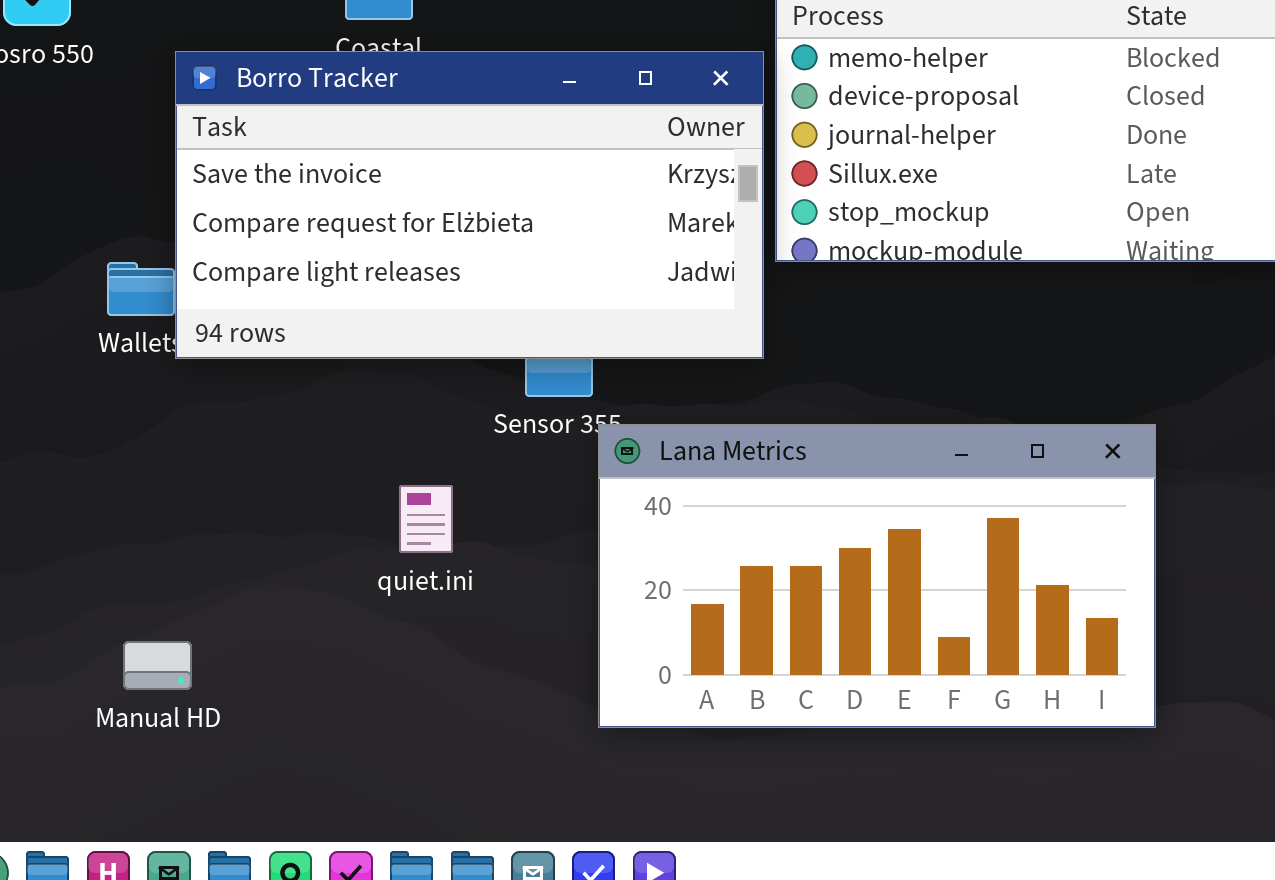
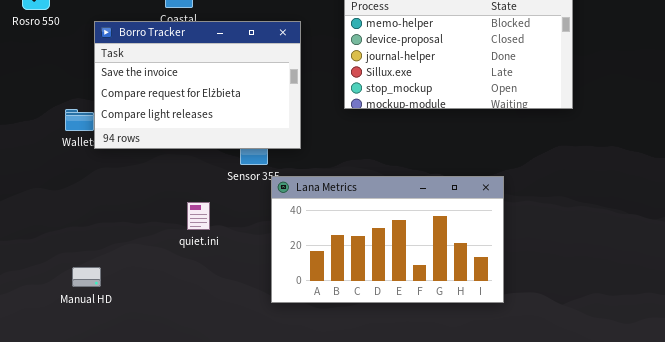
Borro Tracker: [175,51,764,359] -> [94,21,301,149], resized

